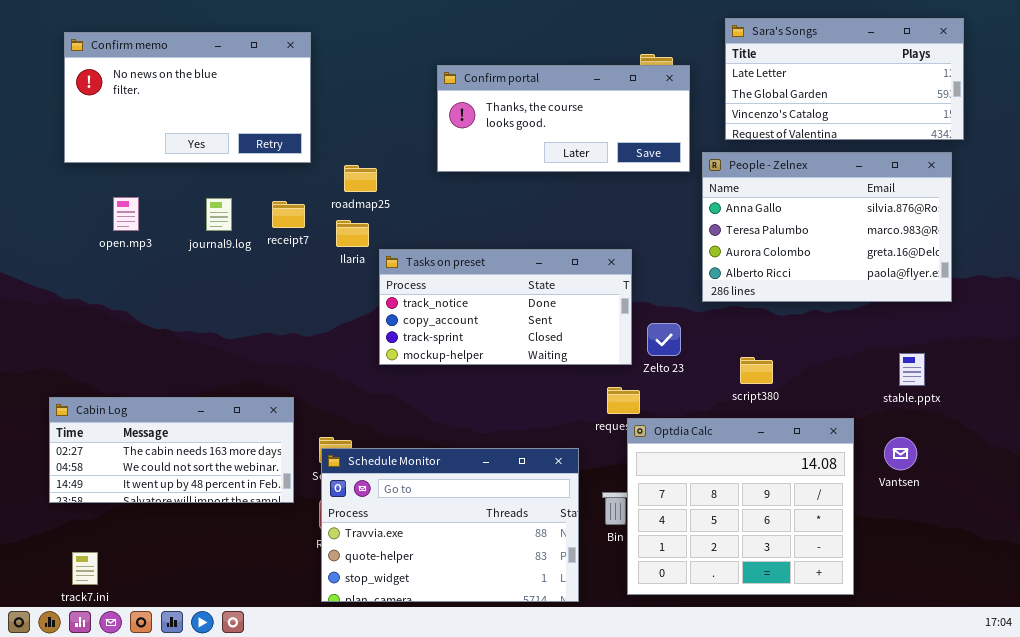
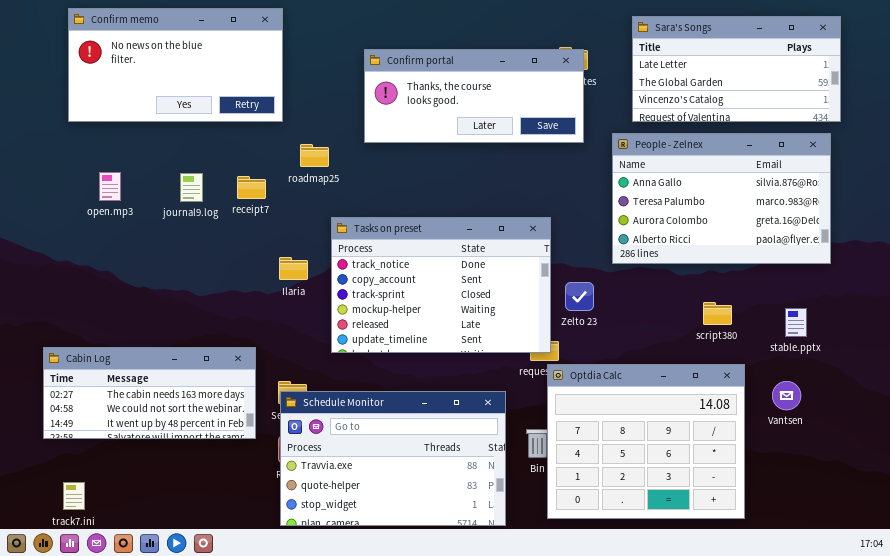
Confirm memo: [64,32,311,163] -> [68,8,283,122], moved
Confirm portal: [437,65,690,172] -> [364,49,584,143], moved
Ilaria: [336,220,369,247] -> [279,257,308,280], moved
Tasks on preset: [379,249,632,365] -> [331,217,551,353], resized
script380: [740,357,773,384] -> [703,302,732,325], moved

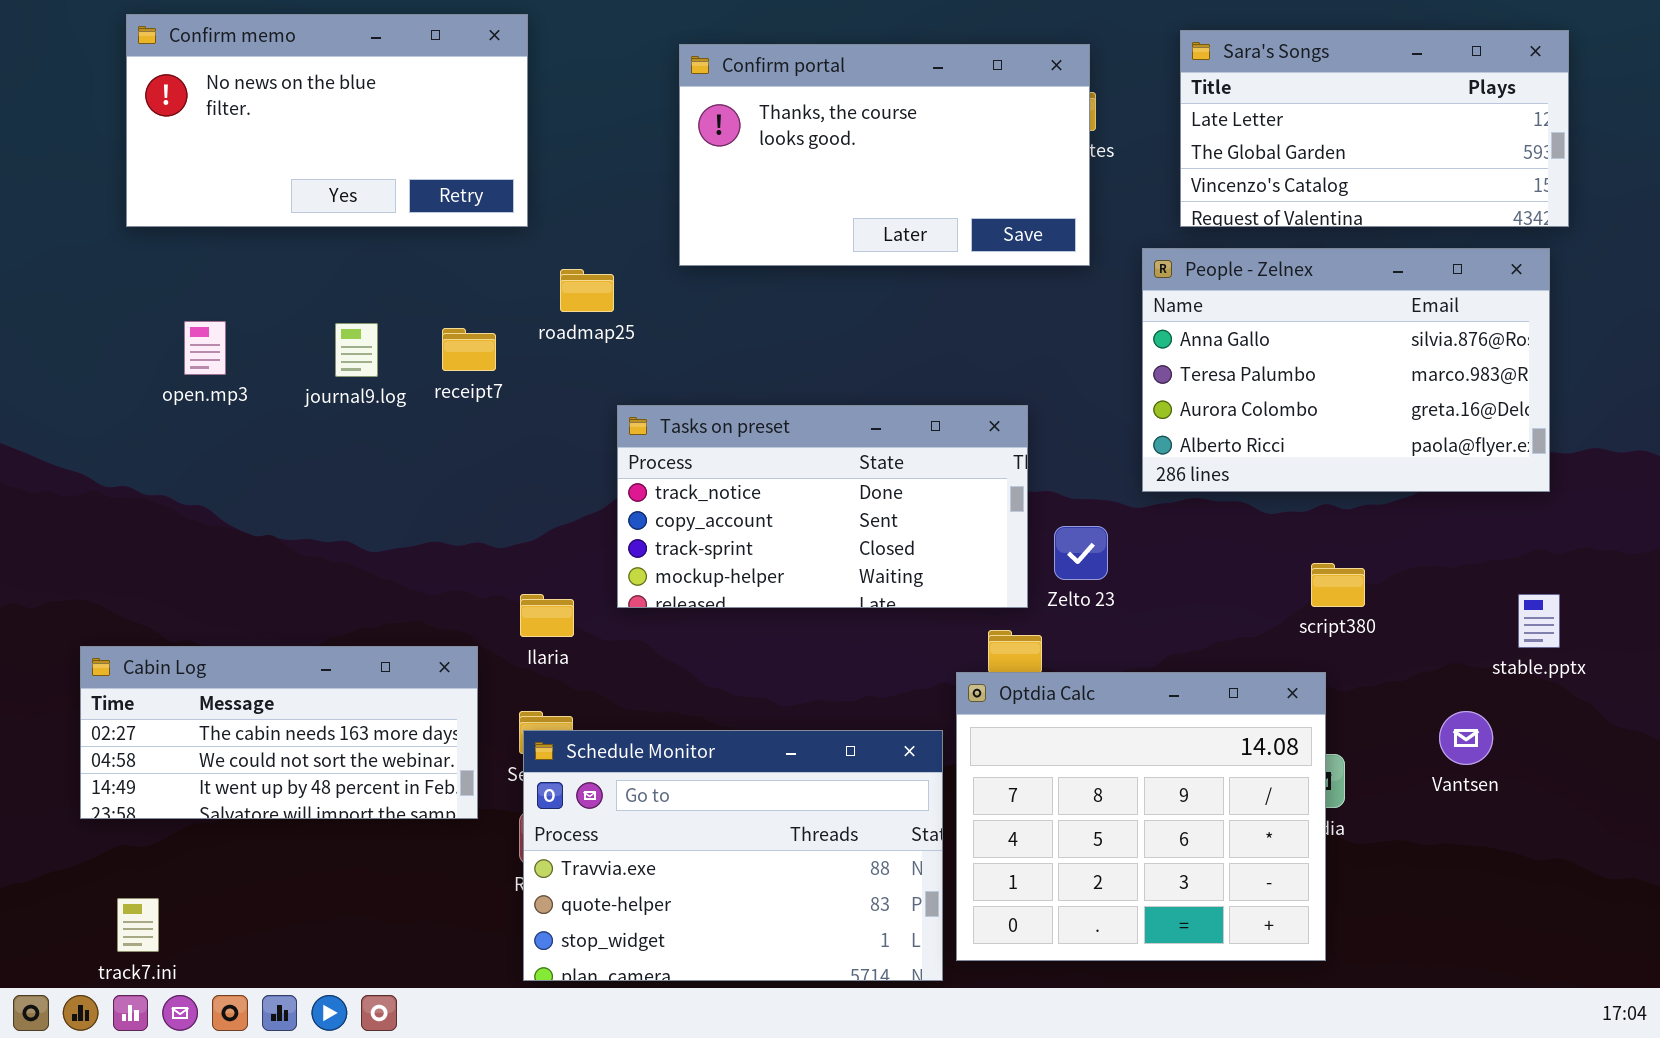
Confirm portal: [364,49,584,143] -> [679,44,1090,266], resized
Tasks on preset: [331,217,551,353] -> [617,405,1028,608], resized
Ilaria: [279,257,308,280] -> [520,594,574,637], moved
stable.pptx: [785,308,807,337] -> [1518,594,1560,648], moved
Optdia Calc: [547,364,745,519] -> [956,672,1326,961], moved

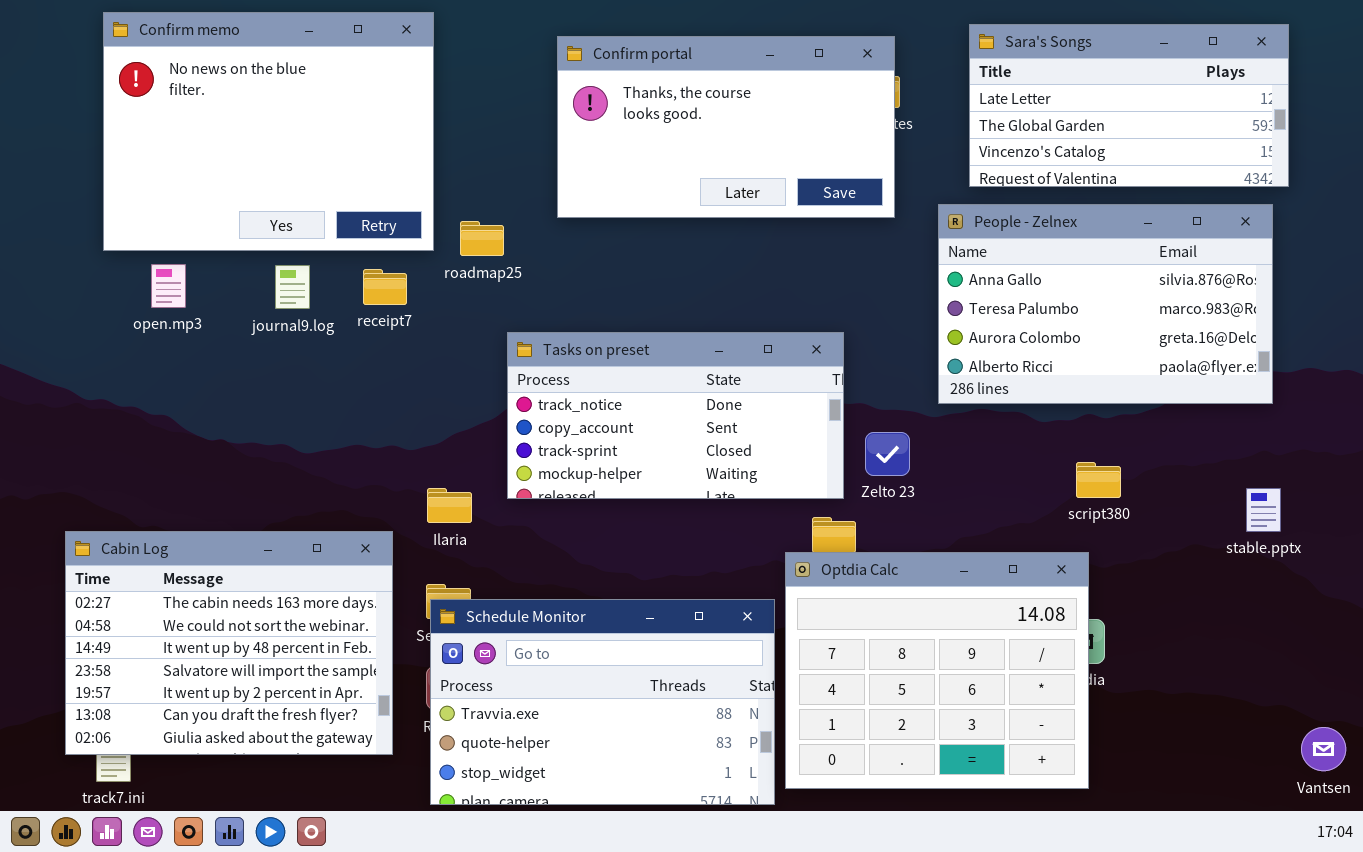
Confirm memo: [126,14,528,227] -> [103,12,434,251], resized
Cabin Log: [80,646,478,819] -> [65,531,393,755], resized
Vantsen: [1439,711,1493,765] -> [1301,727,1346,771], moved

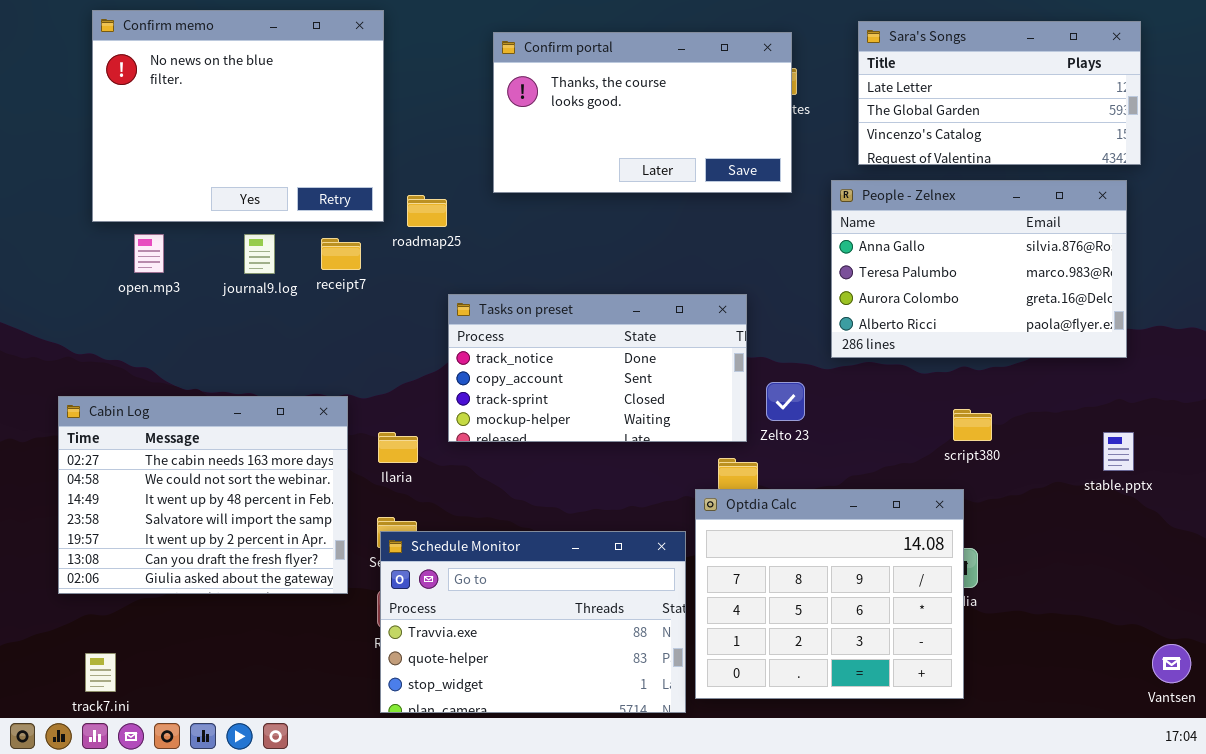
Cabin Log: [65,531,393,755] -> [58,396,348,594], moved

